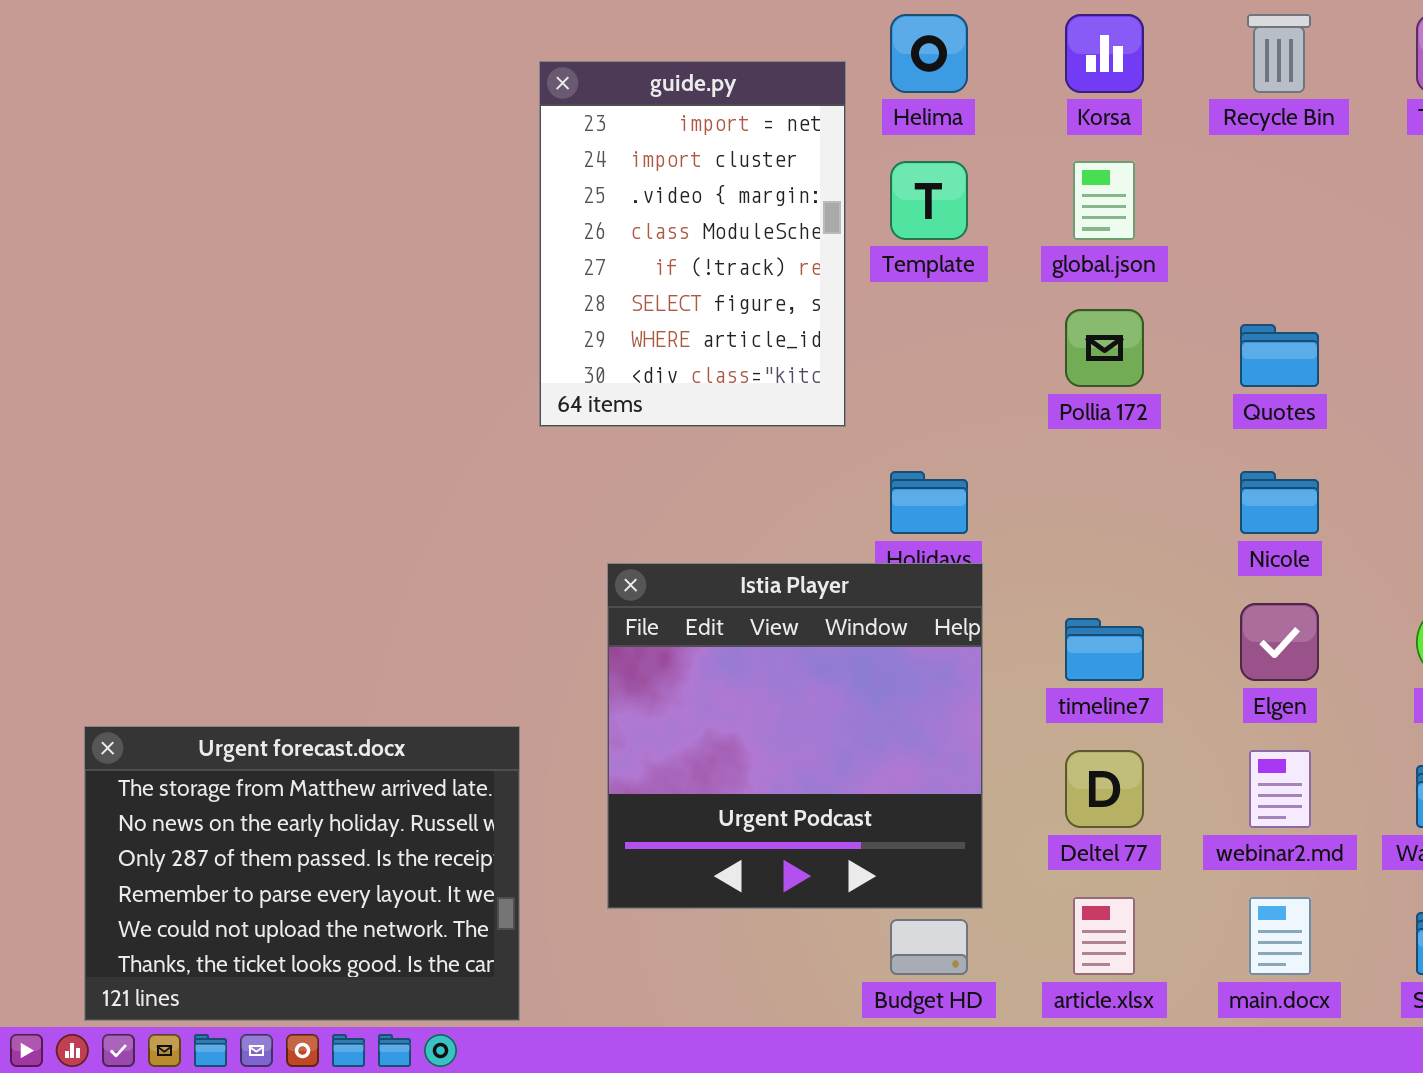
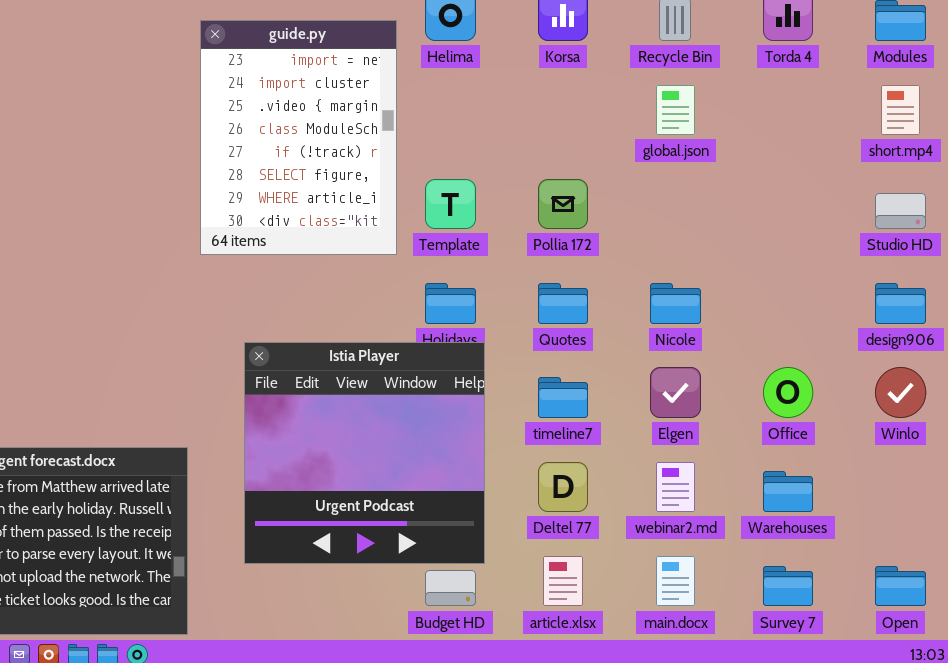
Template: [890,161,968,240] -> [425,179,476,229], moved
global.json: [1073,161,1135,240] -> [656,85,695,135], moved
Quotes: [1240,324,1319,387] -> [538,283,588,324], moved

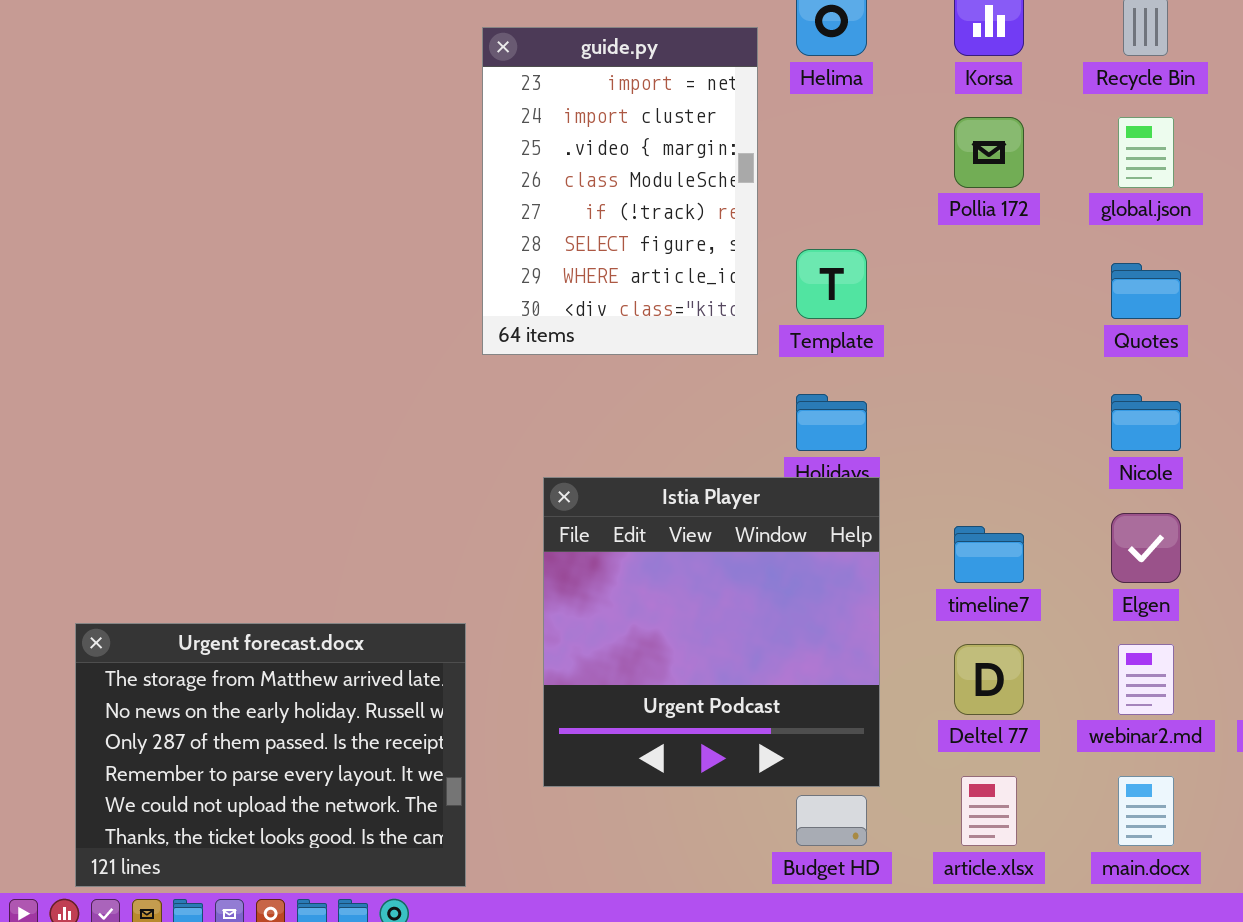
Pollia 172: [538,179,588,229] -> [954,117,1024,188], moved
Quotes: [538,283,588,324] -> [1111,263,1181,319], moved

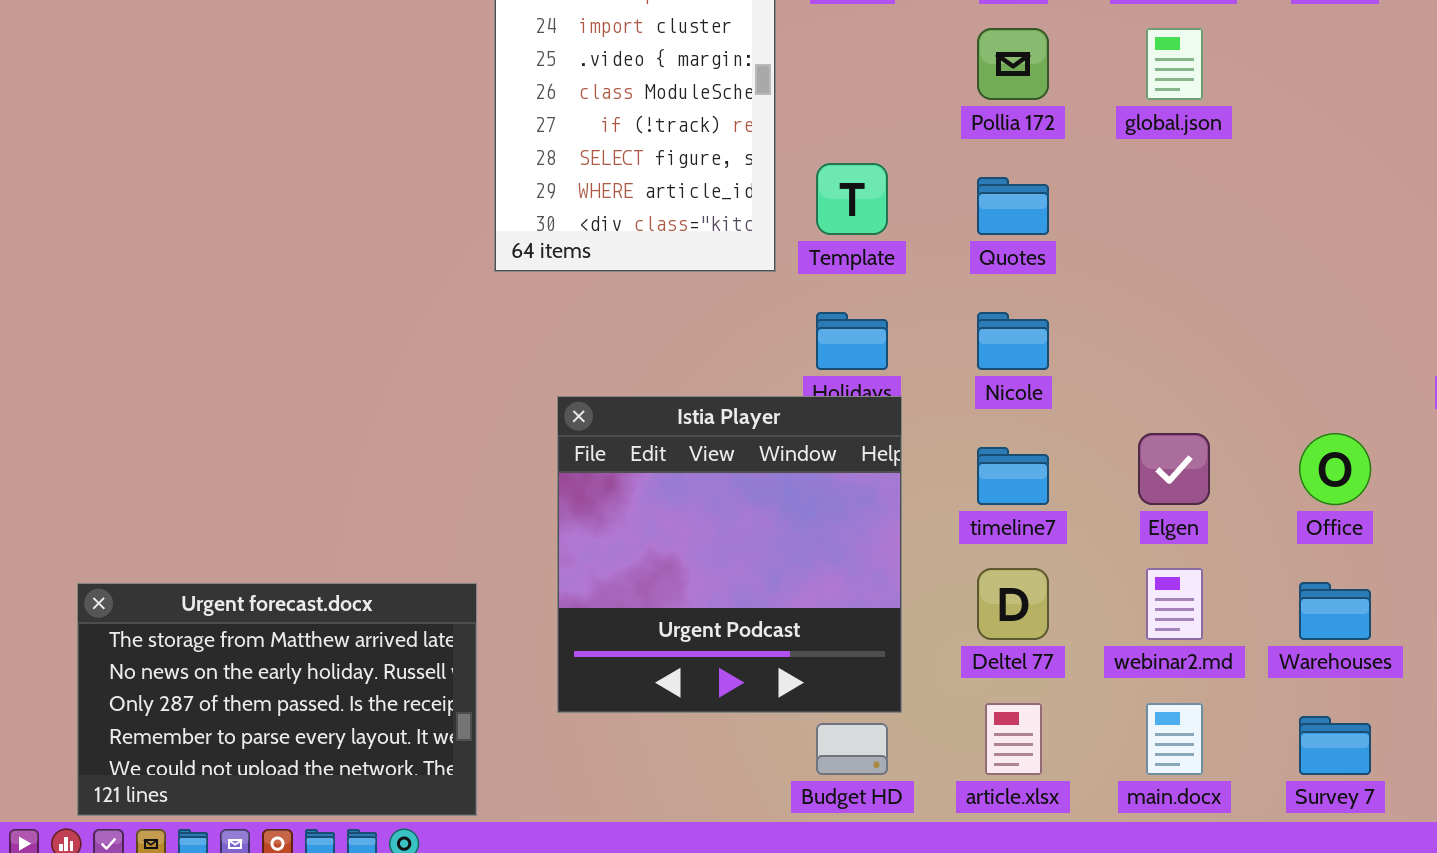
Quotes: [1111,263,1181,319] -> [977,177,1049,235], moved
Nicole: [1111,394,1181,451] -> [977,312,1049,370], moved
Urgent forecast.docx: [75,623,466,887] -> [77,583,477,816], resized

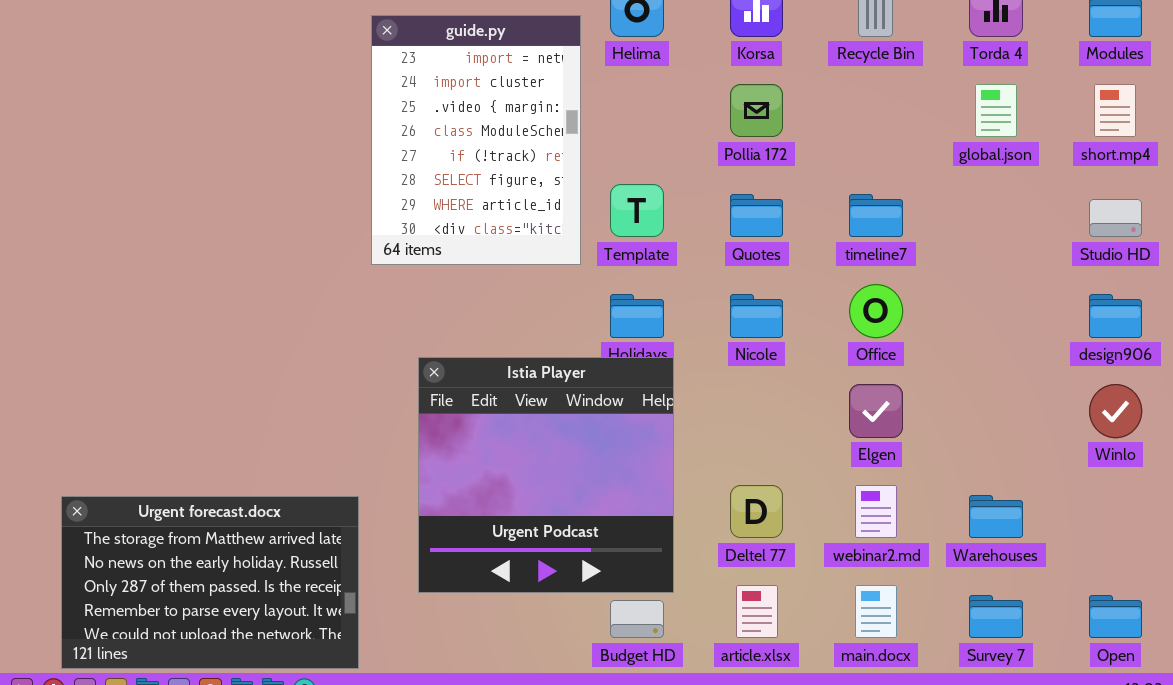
global.json: [1146,28,1203,100] -> [975,84,1017,137], moved
Office: [1299,433,1371,505] -> [849,284,903,338], moved
timeline7: [977,447,1049,505] -> [849,194,903,237], moved

